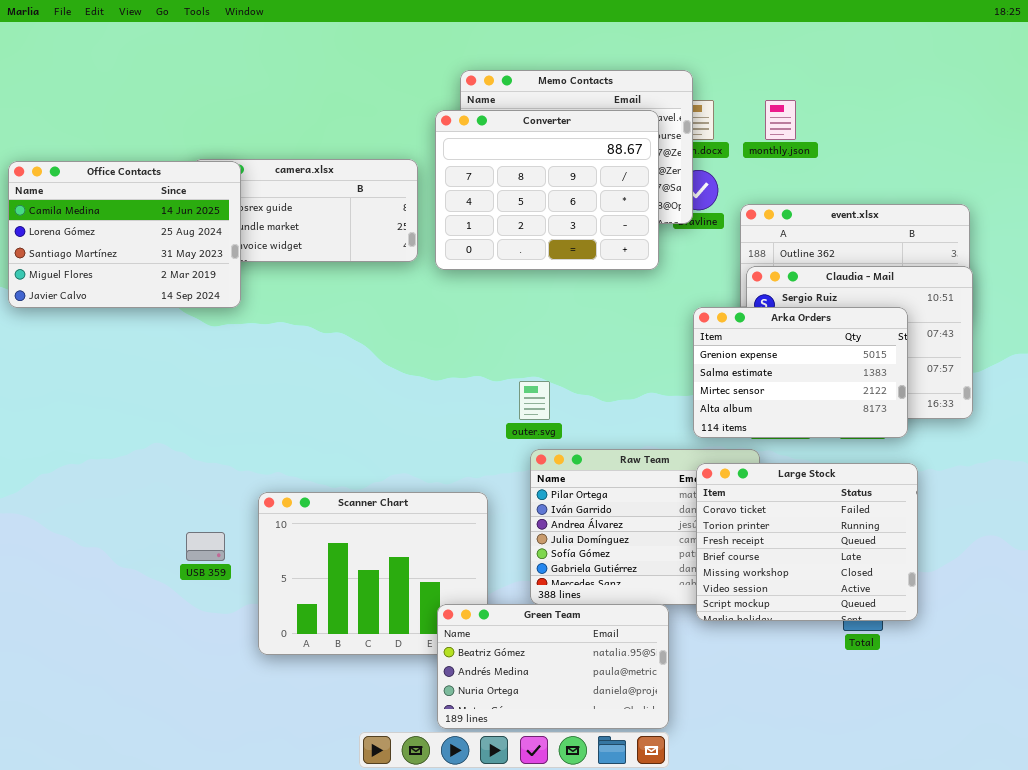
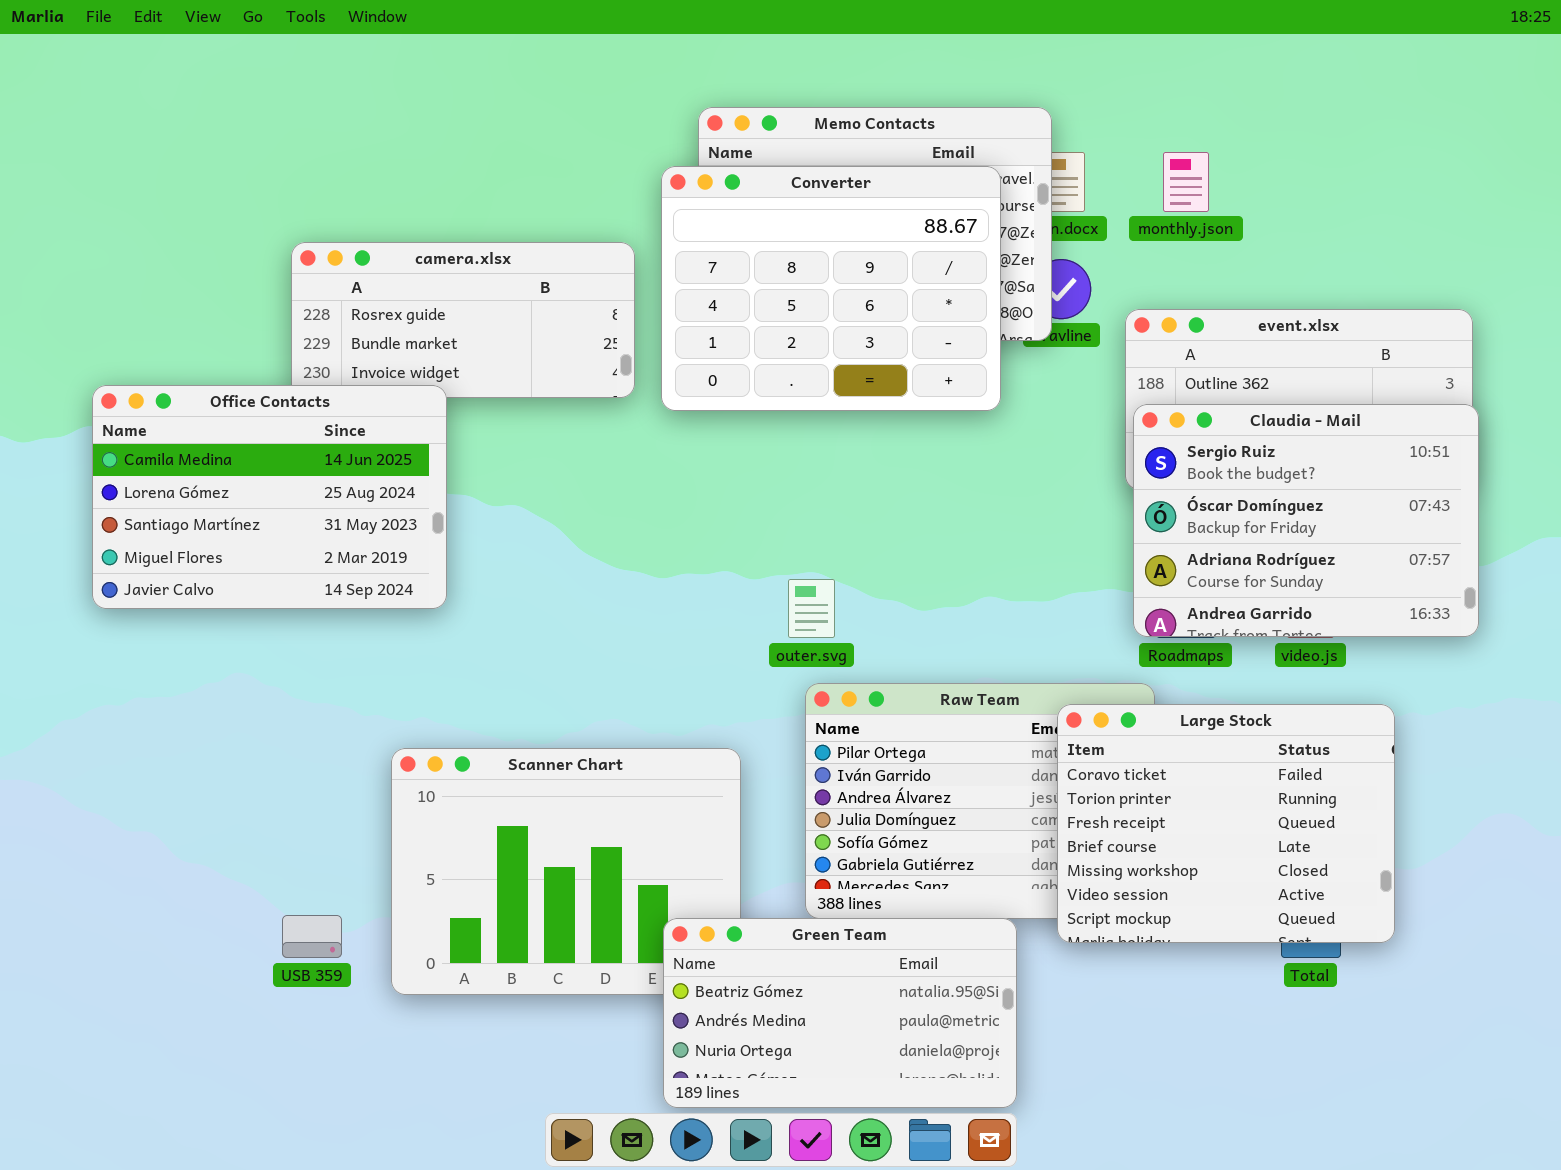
Office Contacts: [8,161,241,308] -> [92,385,447,609], moved
Arka Orders: [693,307,908,438] -> none, closed
USB 359: [186,532,225,561] -> [282,915,342,958], moved

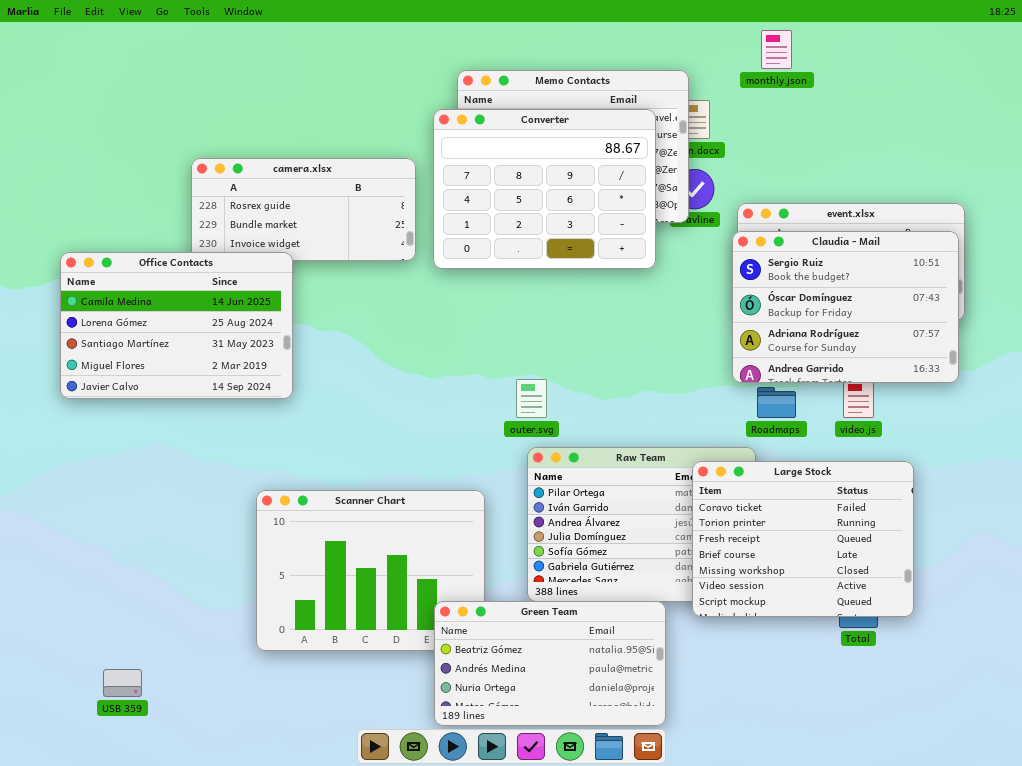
monthly.json: [1163,152,1209,212] -> [761,30,792,69], moved
Claudia - Mail: [1133,404,1479,637] -> [732,231,959,383], moved
USB 359: [282,915,342,958] -> [103,669,142,697], moved

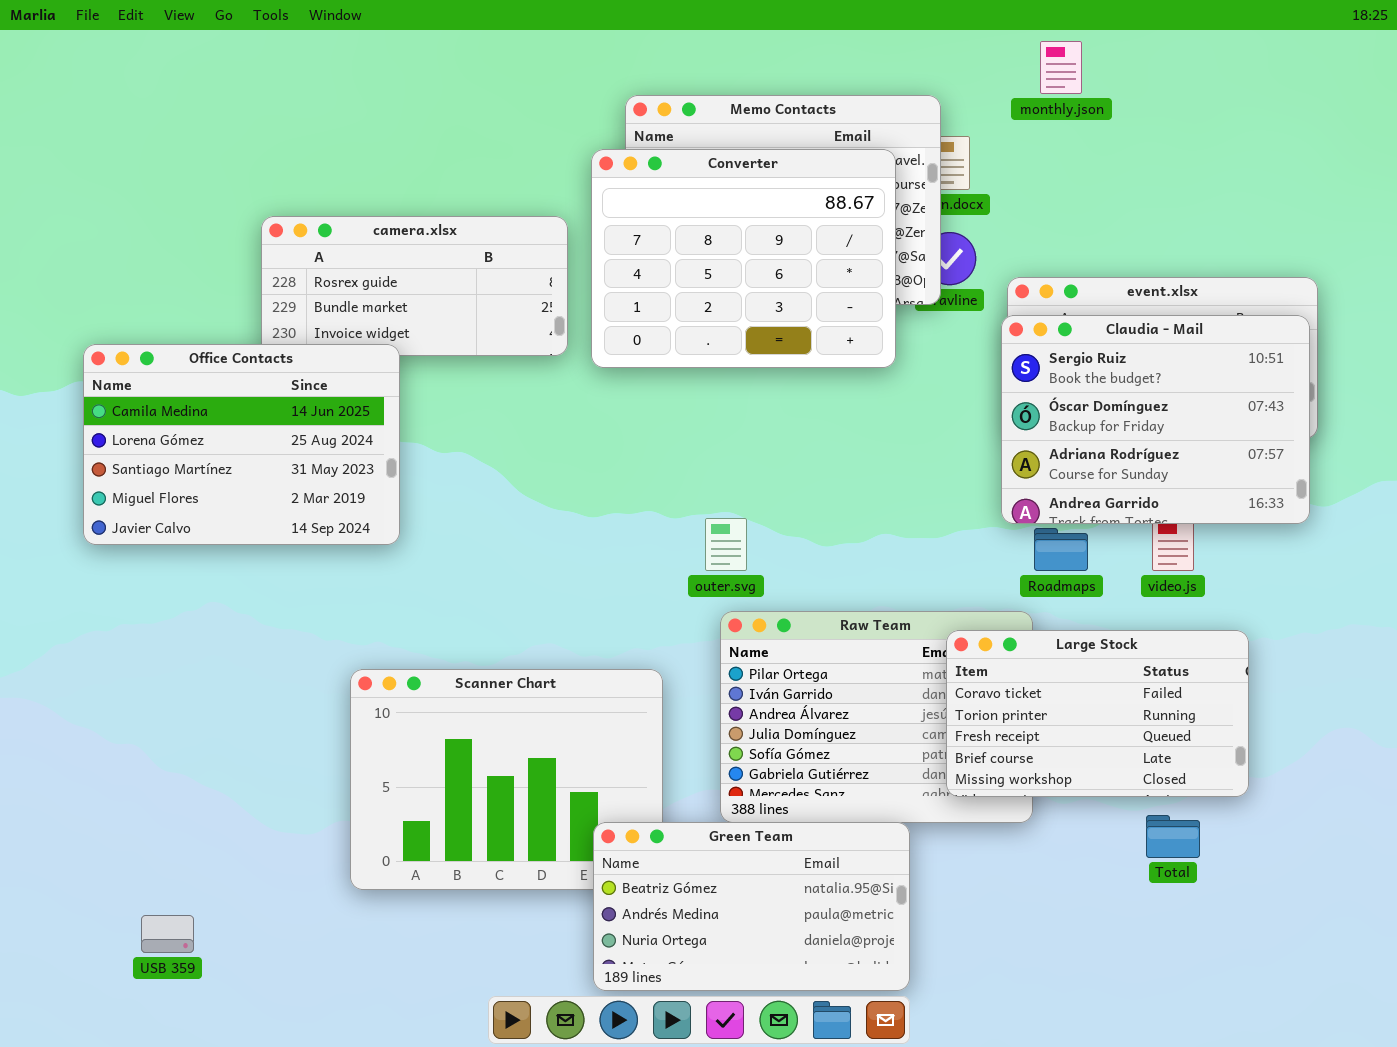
Large Stock: [692,461,914,617] -> [946,630,1249,797], resized

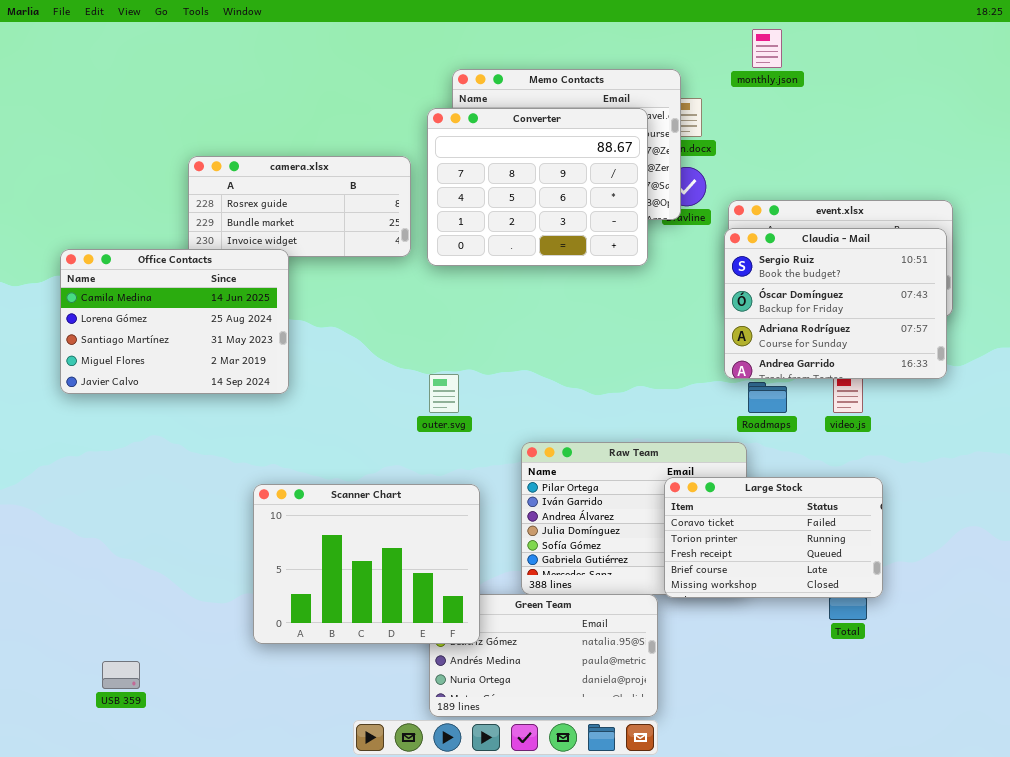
outer.svg: [705,518,747,571] -> [429,374,459,413], moved
Large Stock: [946,630,1249,797] -> [664,477,883,598], moved
Scanner Chart: [350,669,663,890] -> [253,484,480,644], raised

